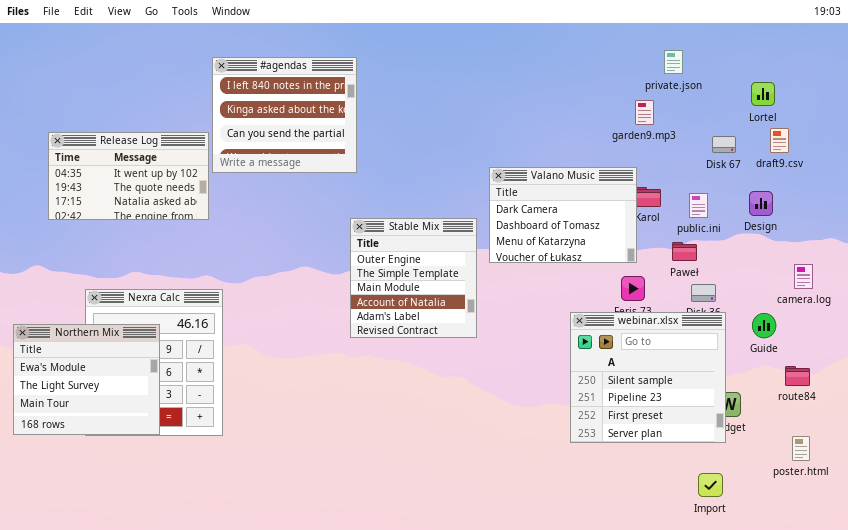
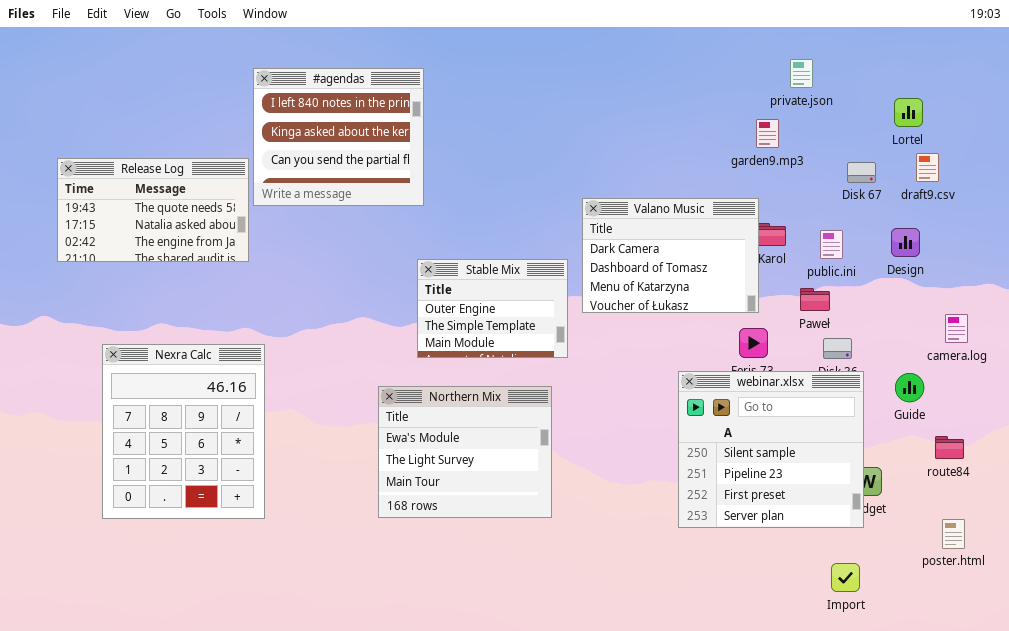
Release Log: [48,132,209,220] -> [57,158,249,262], scrolled down 1 row
Stable Mix: [350,218,477,338] -> [417,259,568,358], resized
Northern Mix: [13,324,160,435] -> [378,386,552,518], moved

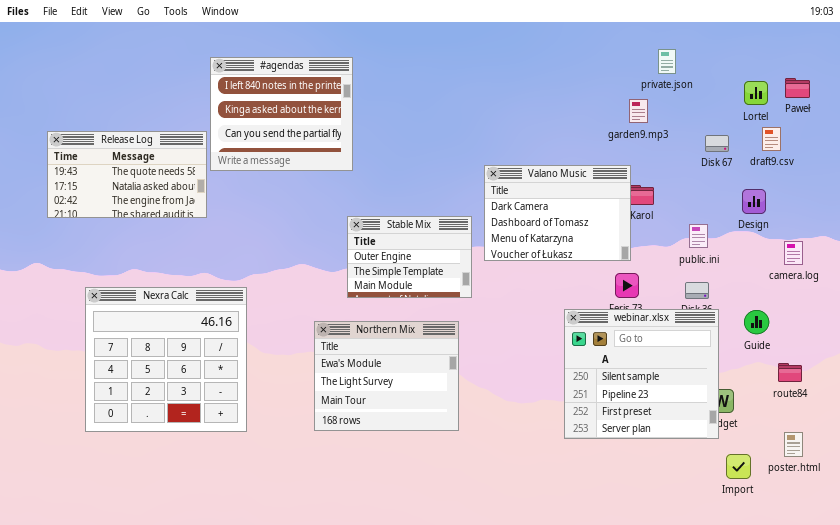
public.ini: [820,230,843,259] -> [689,224,708,248], moved
Paweł: [800,288,830,311] -> [785,78,810,98], moved
camera.log: [945,314,968,343] -> [784,241,803,265], moved
Nexra Calc: [102,344,265,519] -> [85,287,247,432], resized
Import: [831,563,860,592] -> [726,454,751,479], moved

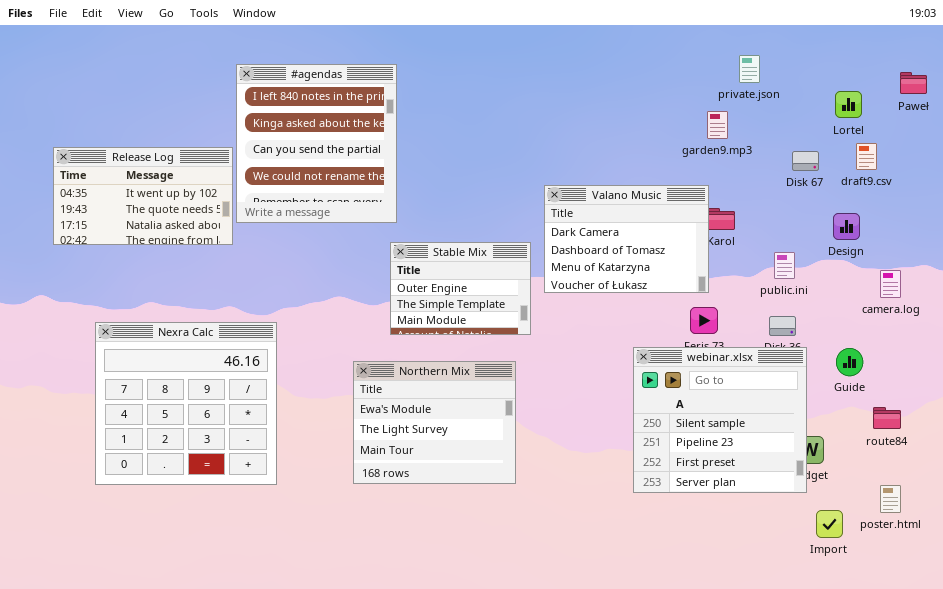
#agendas: [210,57,353,171] -> [236,64,397,223], resized
Paweł: [785,78,810,98] -> [900,72,927,94], moved
Release Log: [47,131,207,218] -> [53,147,233,245], scrolled up 1 row

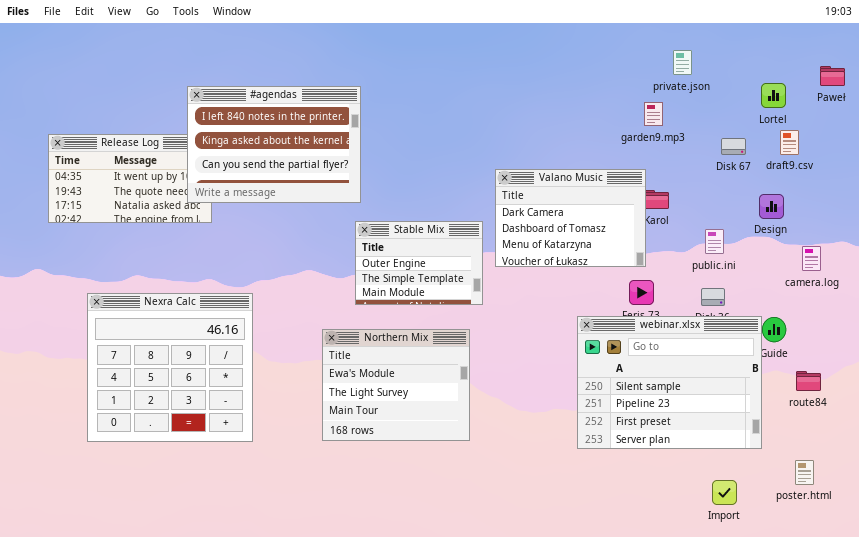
#agendas: [236,64,397,223] -> [187,86,361,203], resized
webinar.xlsx: [633,347,807,493] -> [577,316,762,449], resized
poster.html: [880,485,901,513] -> [795,460,814,485], moved
Import: [816,510,843,538] -> [712,480,737,505], moved

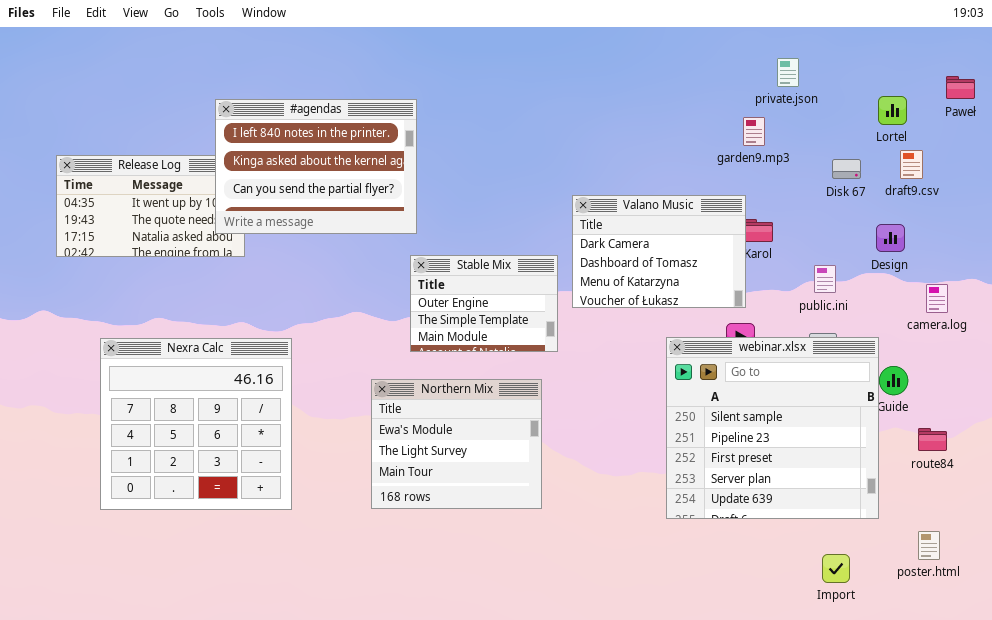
webinar.xlsx: [577,316,762,449] -> [666,337,879,519], resized

